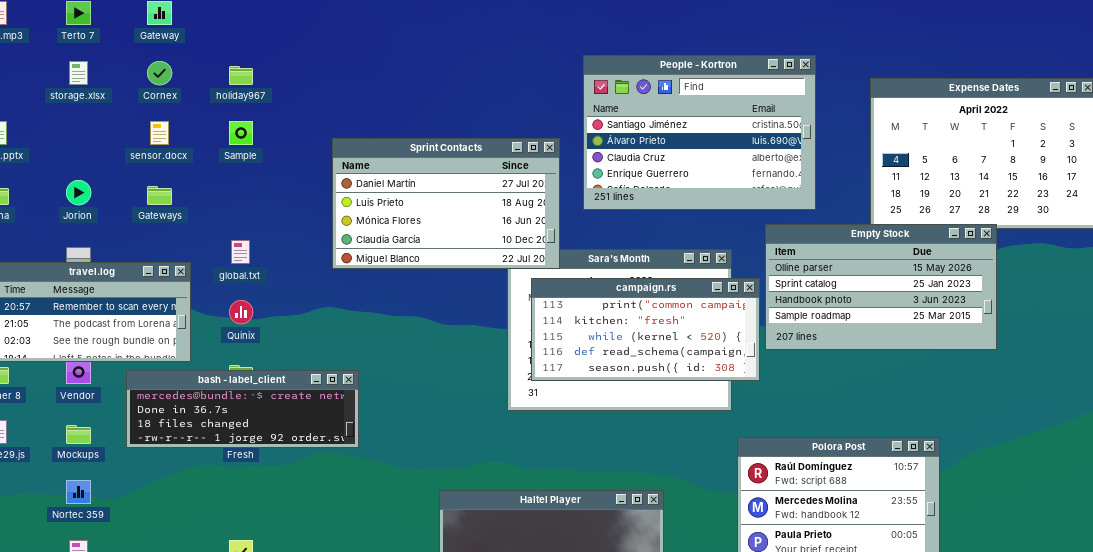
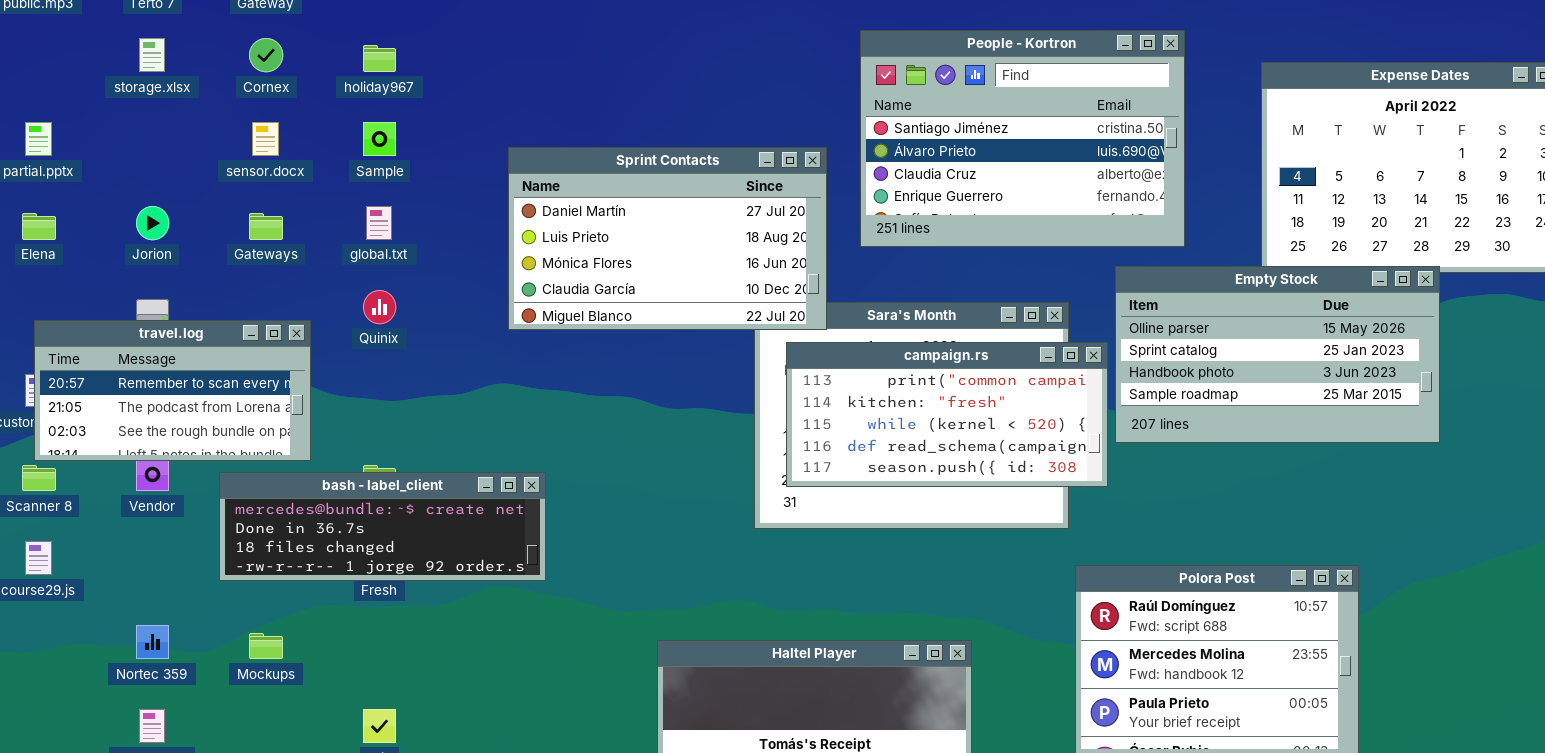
global.txt: [231,240,250,264] -> [366,206,392,240], moved
Quinix: [229,300,253,324] -> [363,290,396,324], moved
Mockups: [66,425,91,444] -> [249,633,283,659], moved

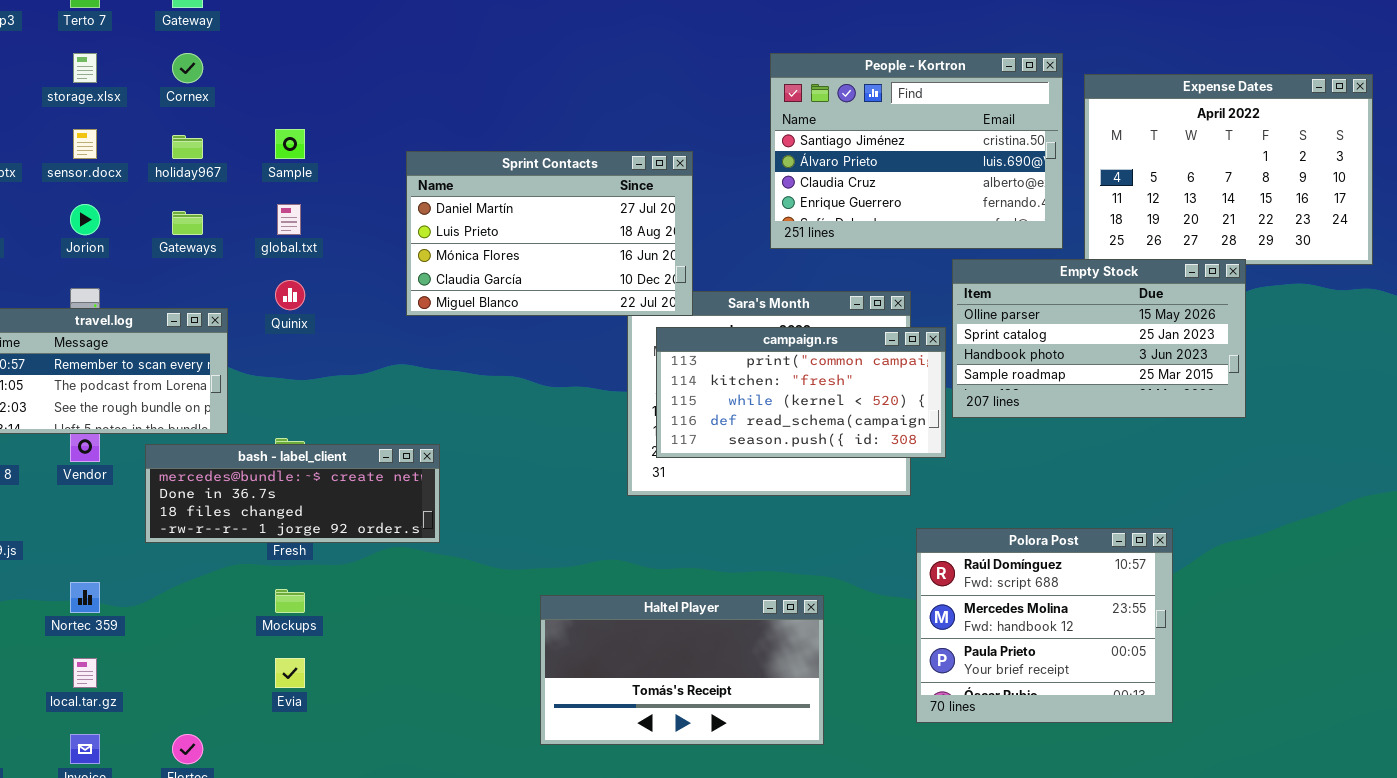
People - Kortron: [860,30,1185,247] -> [770,53,1063,249], moved
holiday967: [363,45,396,72] -> [172,135,203,159], moved
sensor.docx: [252,122,279,156] -> [73,129,97,159], moved
Mockups: [249,633,283,659] -> [275,589,305,613], moved

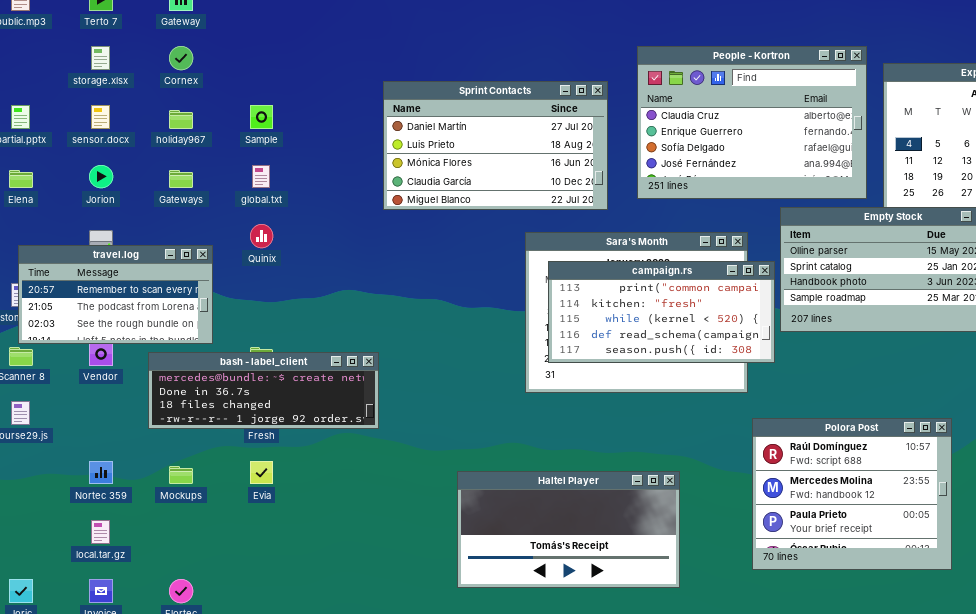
People - Kortron: [770,53,1063,249] -> [637,46,867,199], scrolled down 2 rows
Sprint Contacts: [406,151,693,316] -> [383,81,608,210], moved
Mockups: [275,589,305,613] -> [169,466,193,484], moved
Evia: [275,658,305,688] -> [250,461,273,484], moved

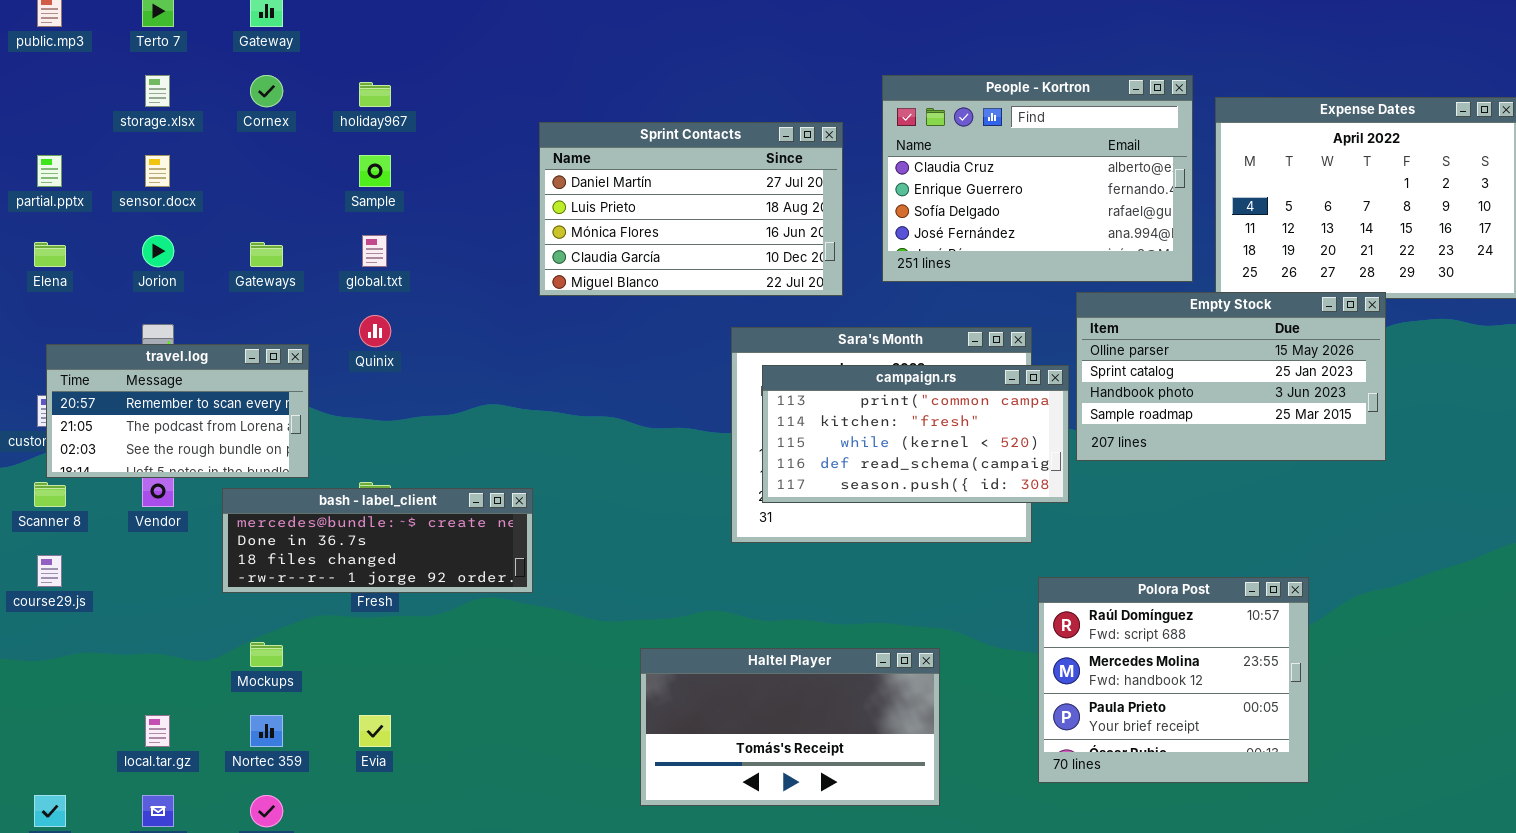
holiday967: [169,110,193,129] -> [359,82,391,107], moved
Nortec 359: [89,461,113,484] -> [250,715,283,747], moved
Evia: [250,461,273,484] -> [359,715,391,747], moved

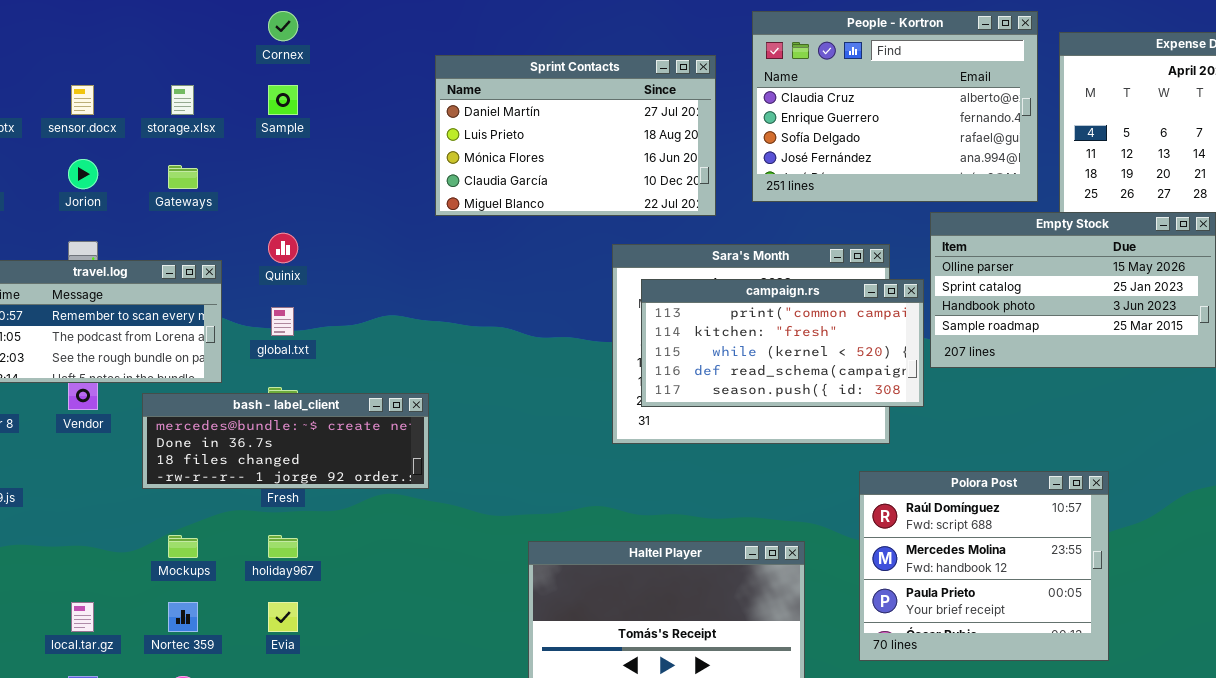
storage.xlsx: [145,75,170,107] -> [171,85,194,115], moved
Cornex: [250,75,283,107] -> [268,11,298,41], moved
holiday967: [359,82,391,107] -> [268,535,298,558], moved
global.txt: [362,235,387,267] -> [271,307,294,336], moved
Polora Post: [1038,577,1309,783] -> [859,471,1109,661], moved

